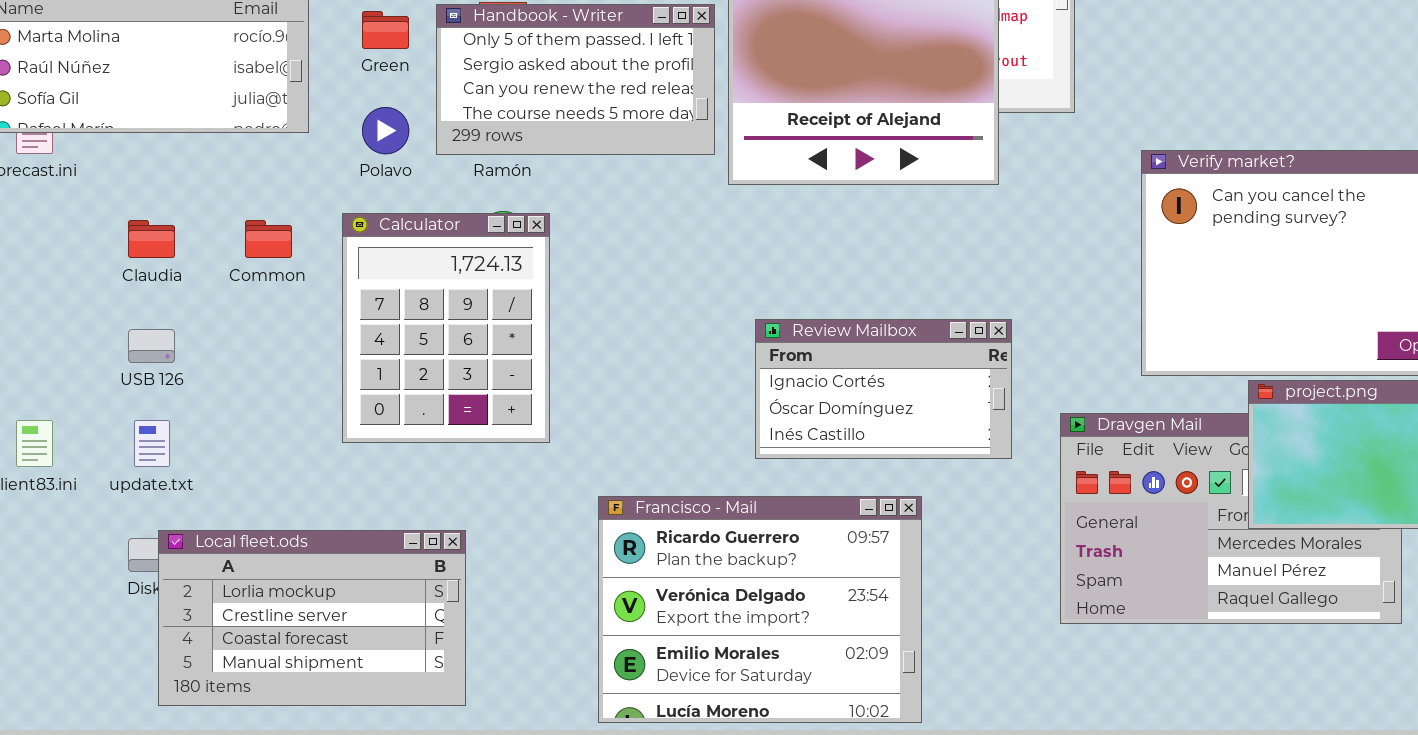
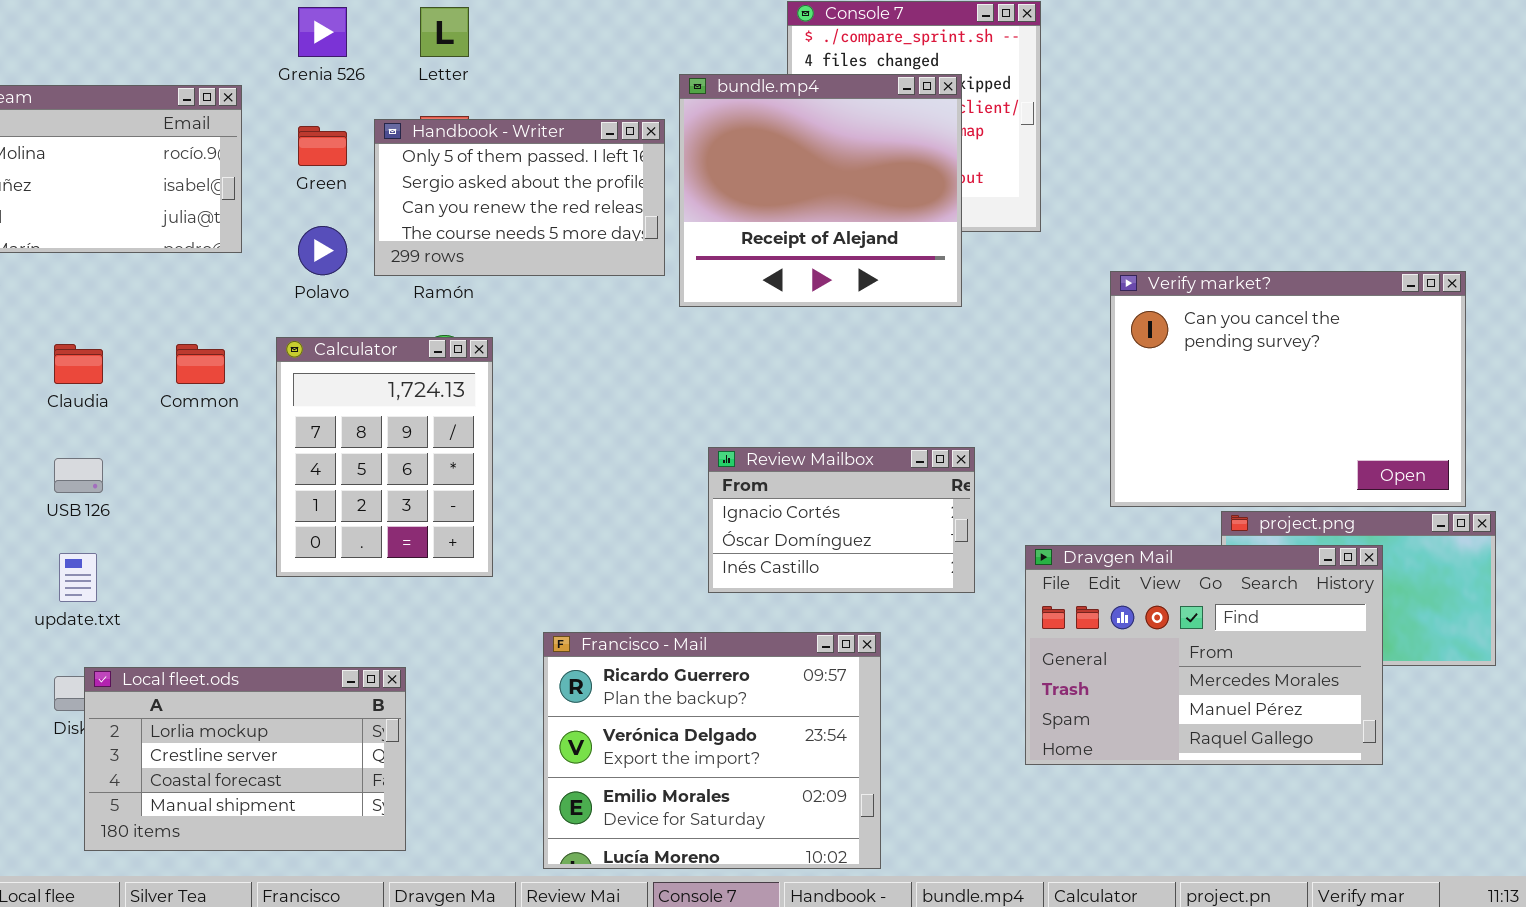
Dravgen Mail: [1060,413,1402,624] -> [1025,545,1383,765], raised

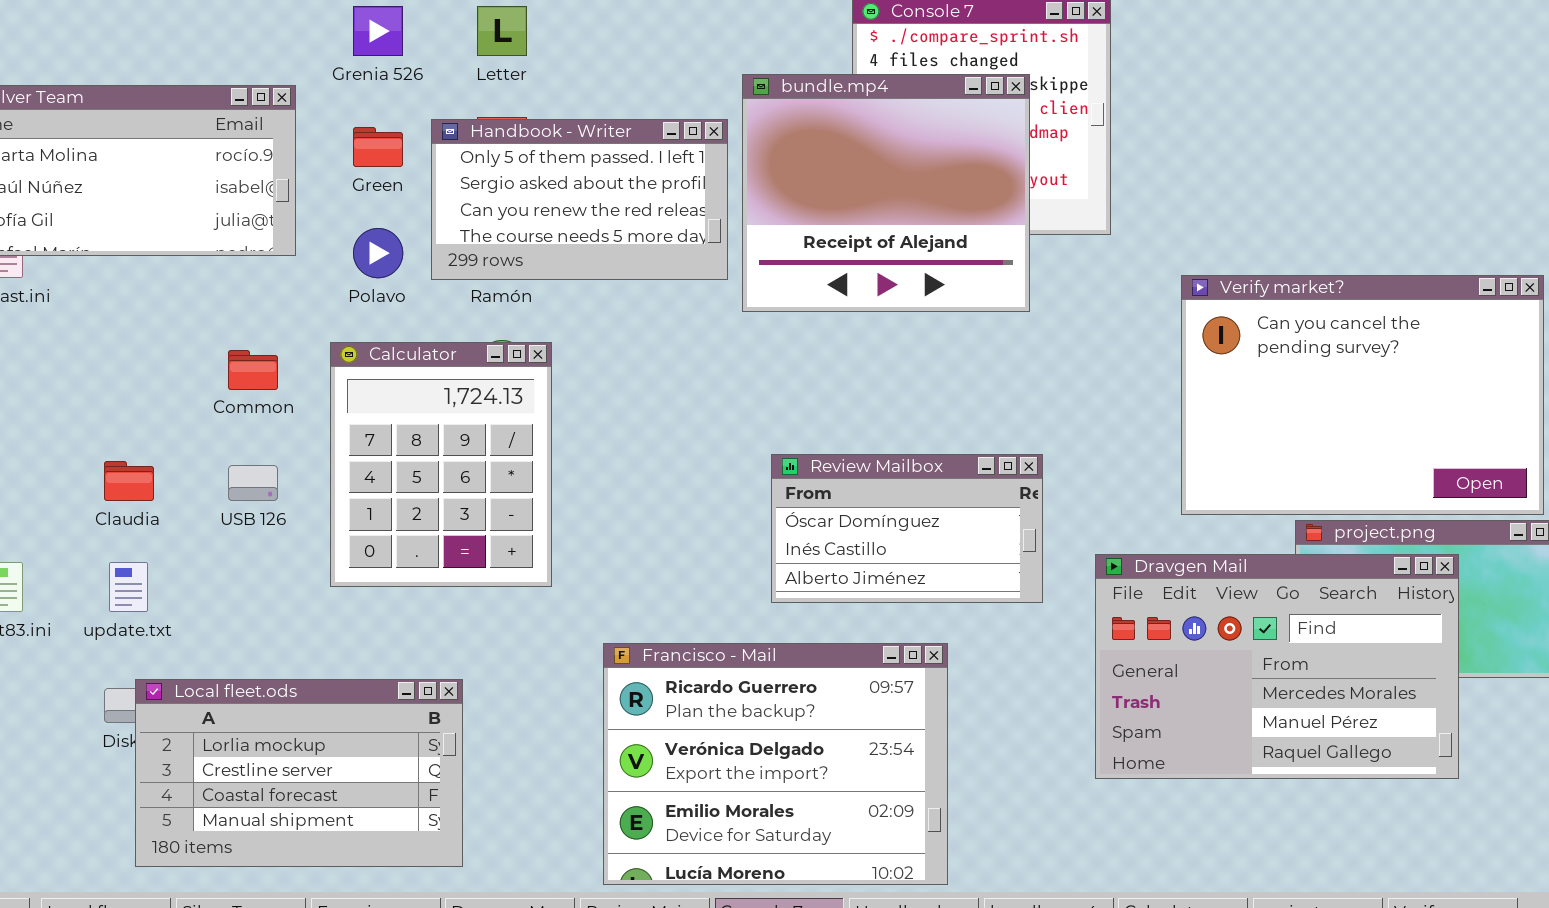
Claudia: [54,344,103,384] -> [104,461,154,501], moved
Review Mailbox: [708,447,975,593] -> [771,454,1043,603], scrolled down 1 row
USB 126: [54,458,103,493] -> [228,465,278,501], moved

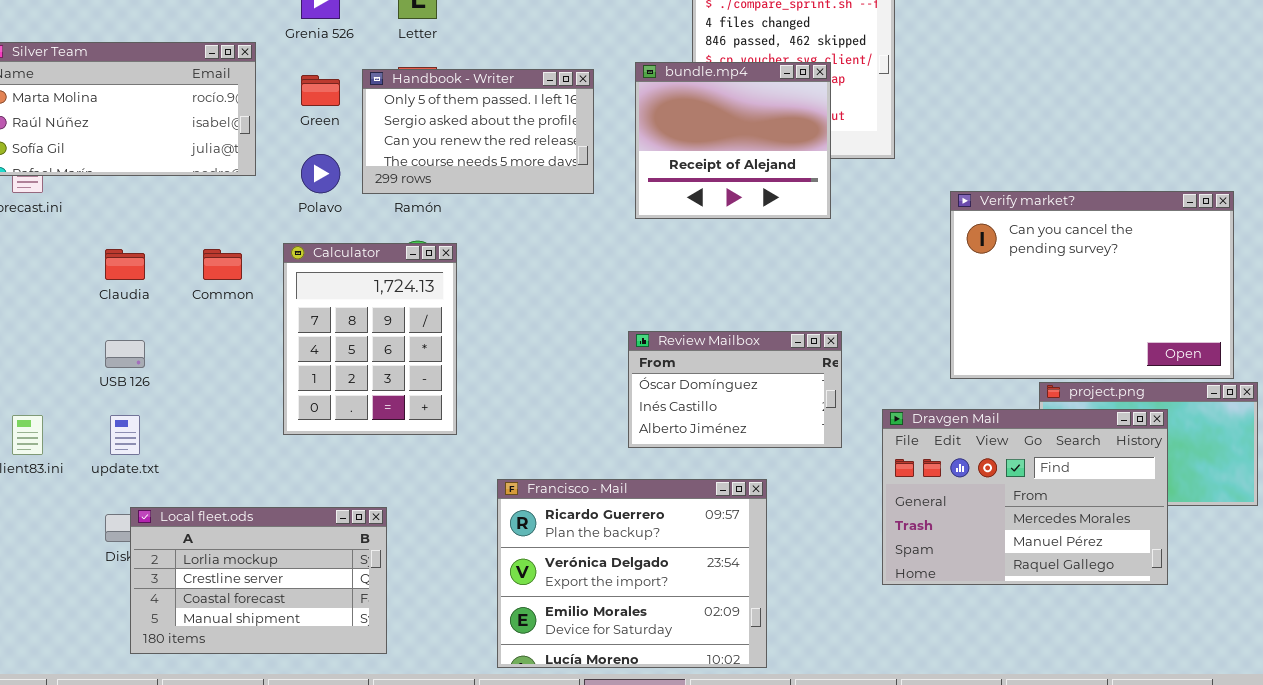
bundle.mp4: [742,74,1030,312] -> [635,62,831,219], resized
Claudia: [104,461,154,501] -> [105,249,145,280], moved
USB 126: [228,465,278,501] -> [105,340,145,368], moved

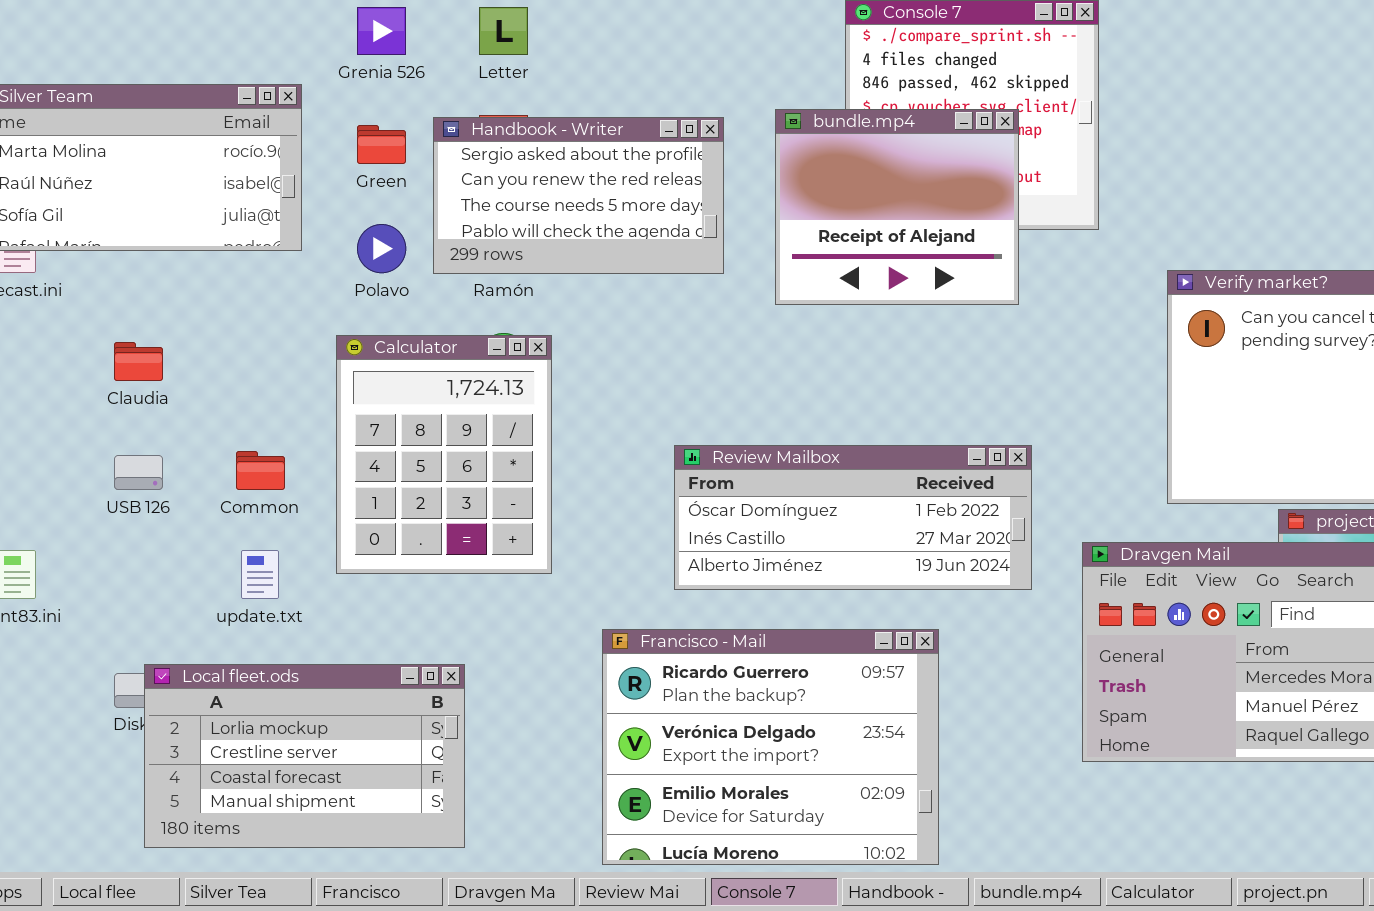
Handbook - Writer: [362,69,594,194] -> [433,117,724,274], scrolled down 1 row
Common: [203,249,242,280] -> [236,451,285,490], moved
Review Mailbox: [628,331,842,448] -> [674,445,1032,590], resized
update.txt: [110,415,140,455] -> [241,550,279,599], moved

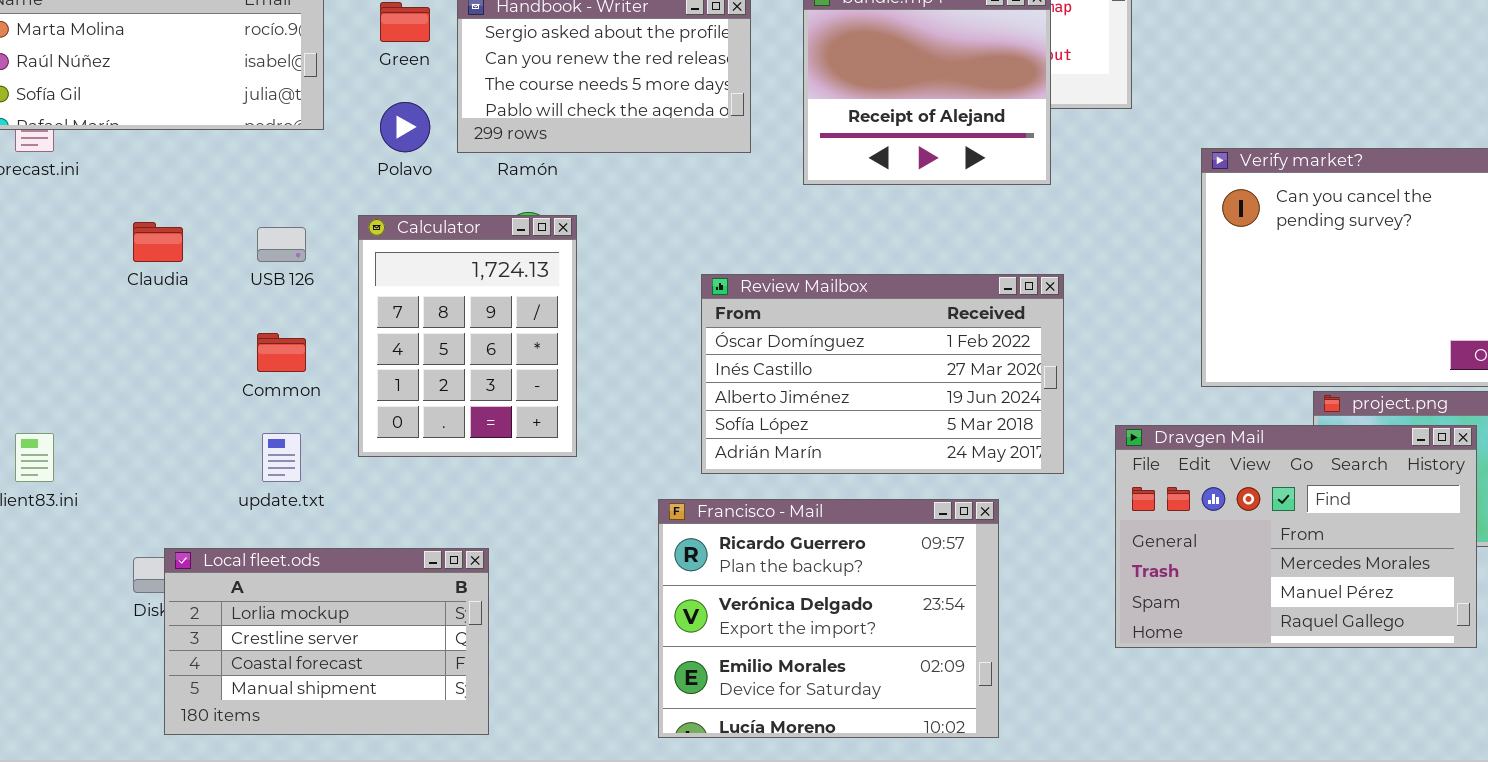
Review Mailbox: [674,445,1032,590] -> [701,274,1064,474], resized
USB 126: [114,455,163,490] -> [257,227,306,262], moved
Francisco - Mail: [602,629,939,865] -> [658,499,999,738], moved

